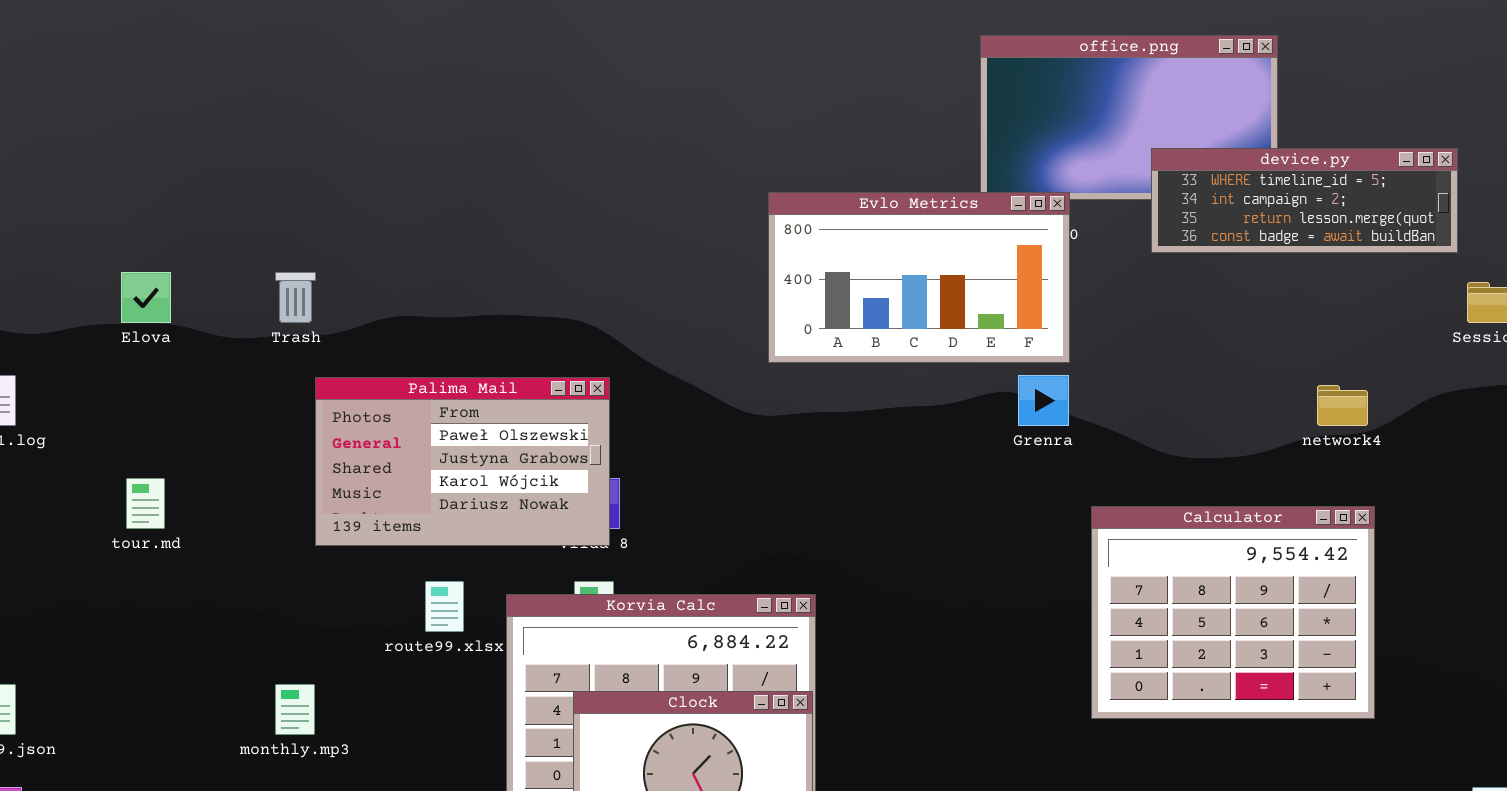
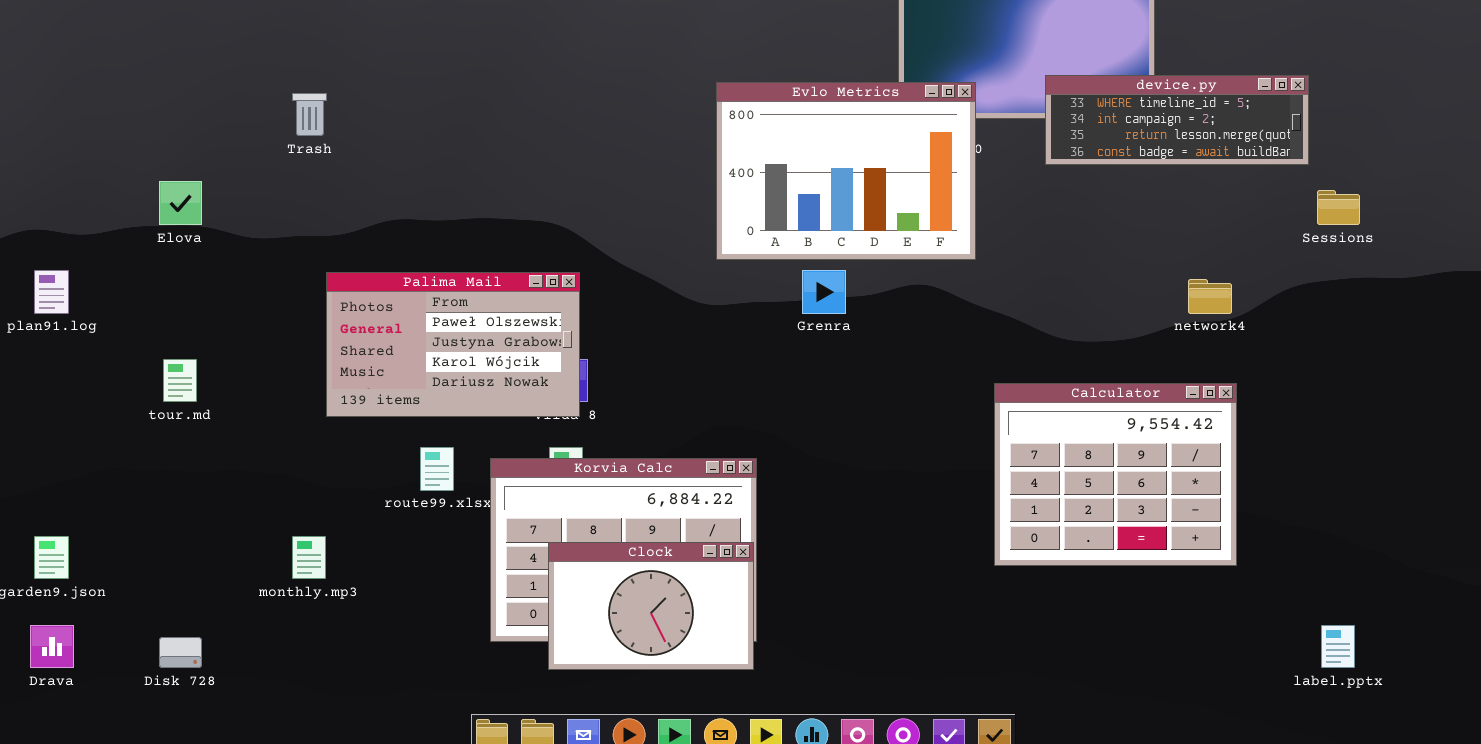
Evlo Metrics: [768,192,1070,363] -> [716,82,976,260], resized
Trash: [275,272,316,323] -> [292,93,327,136], moved
Grenra: [1018,375,1069,426] -> [802,270,846,314], moved

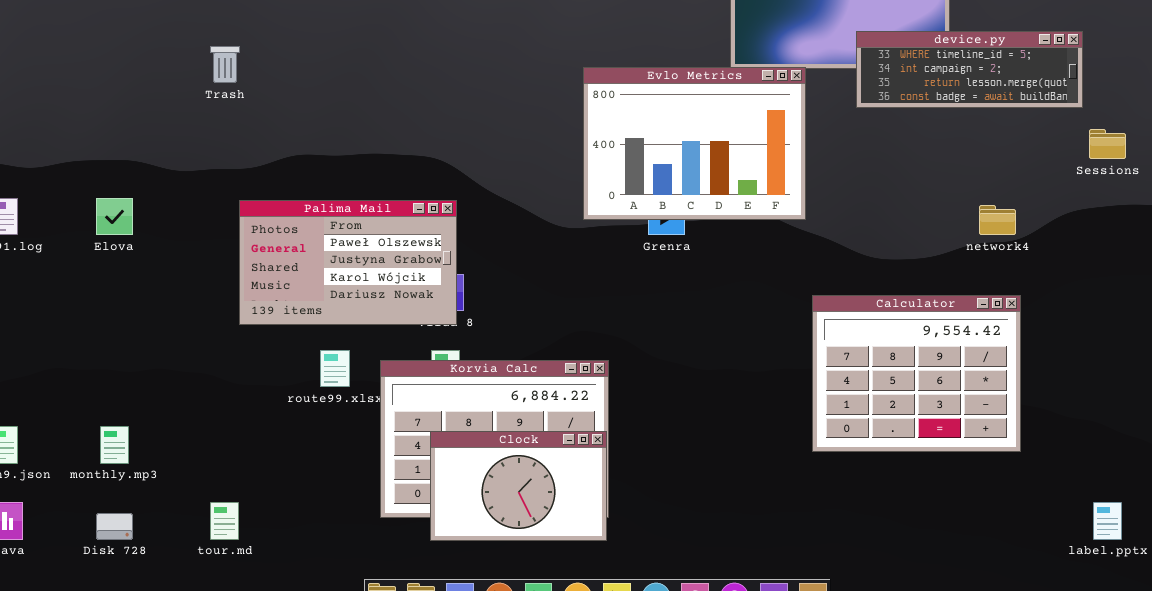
Evlo Metrics: [716,82,976,260] -> [583,67,806,220], moved
Elova: [159,181,202,225] -> [96,198,133,235], moved
tour.md: [163,359,197,402] -> [210,502,239,540], moved
monthly.mp3: [292,536,326,579] -> [100,426,129,464], moved

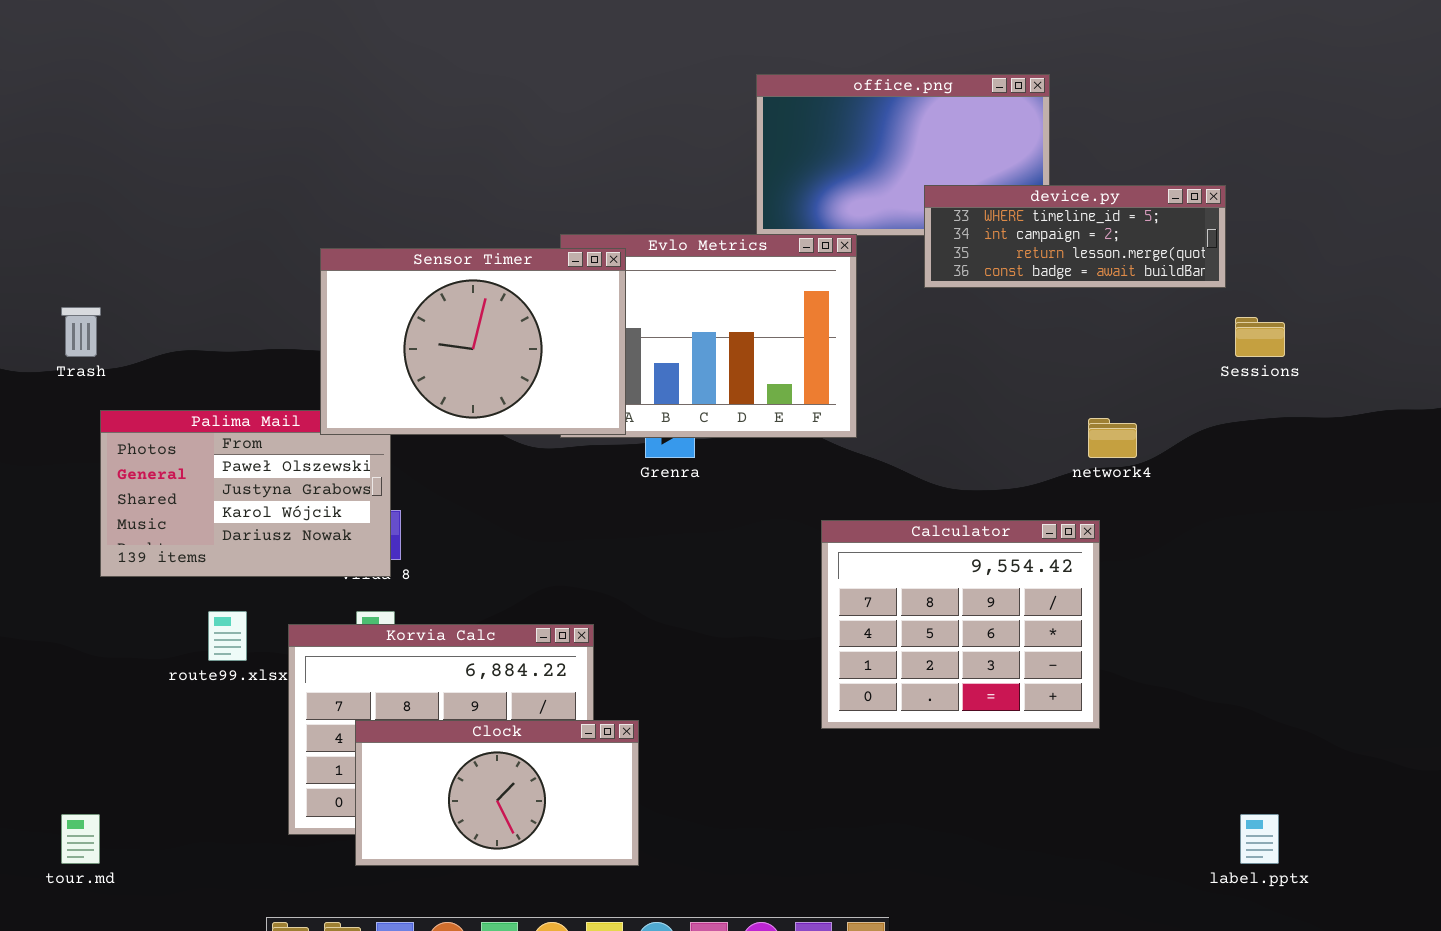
Trash: [210,46,240,83] -> [61,307,101,357], moved
Sensor Timer: none -> [320,248,626,435], opened
Calculator: [812,295,1021,452] -> [821,520,1100,729], moved
Clock: [430,431,607,541] -> [355,720,639,866], resized

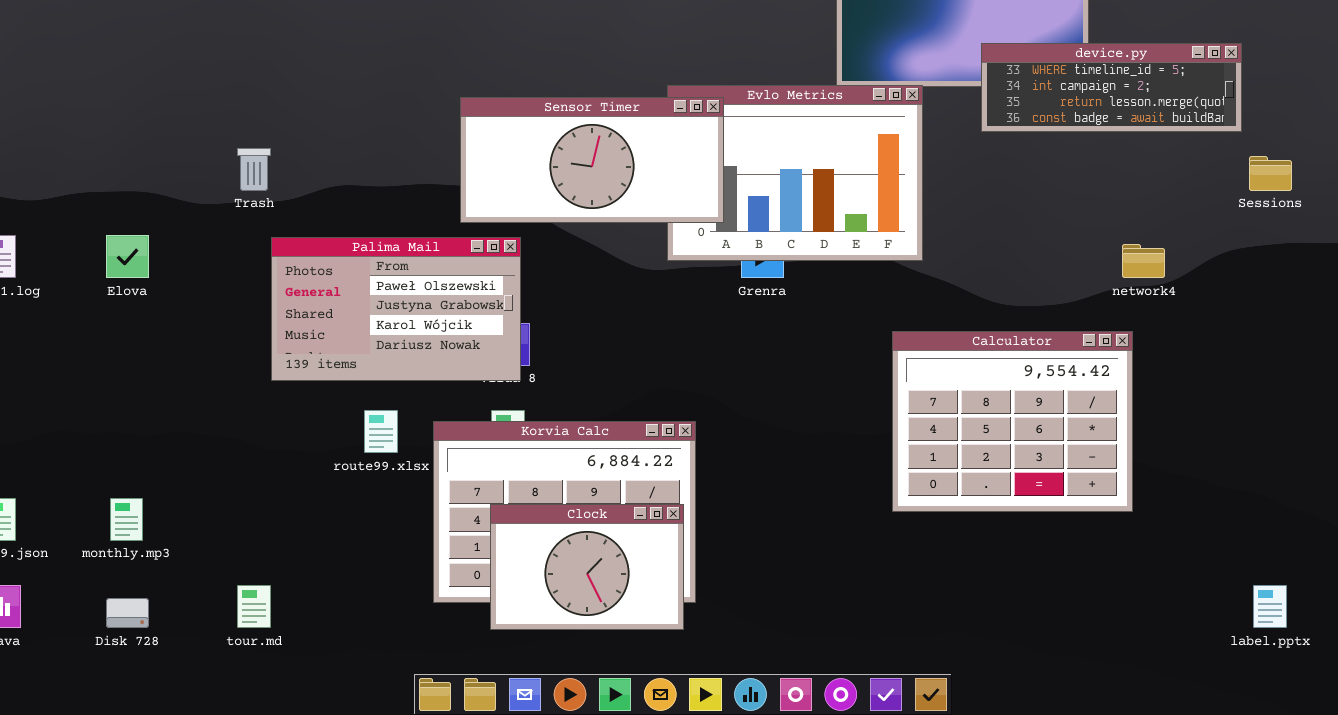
Sensor Timer: [320,248,626,435] -> [460,97,724,223], resized
Clock: [355,720,639,866] -> [490,504,684,630], resized

